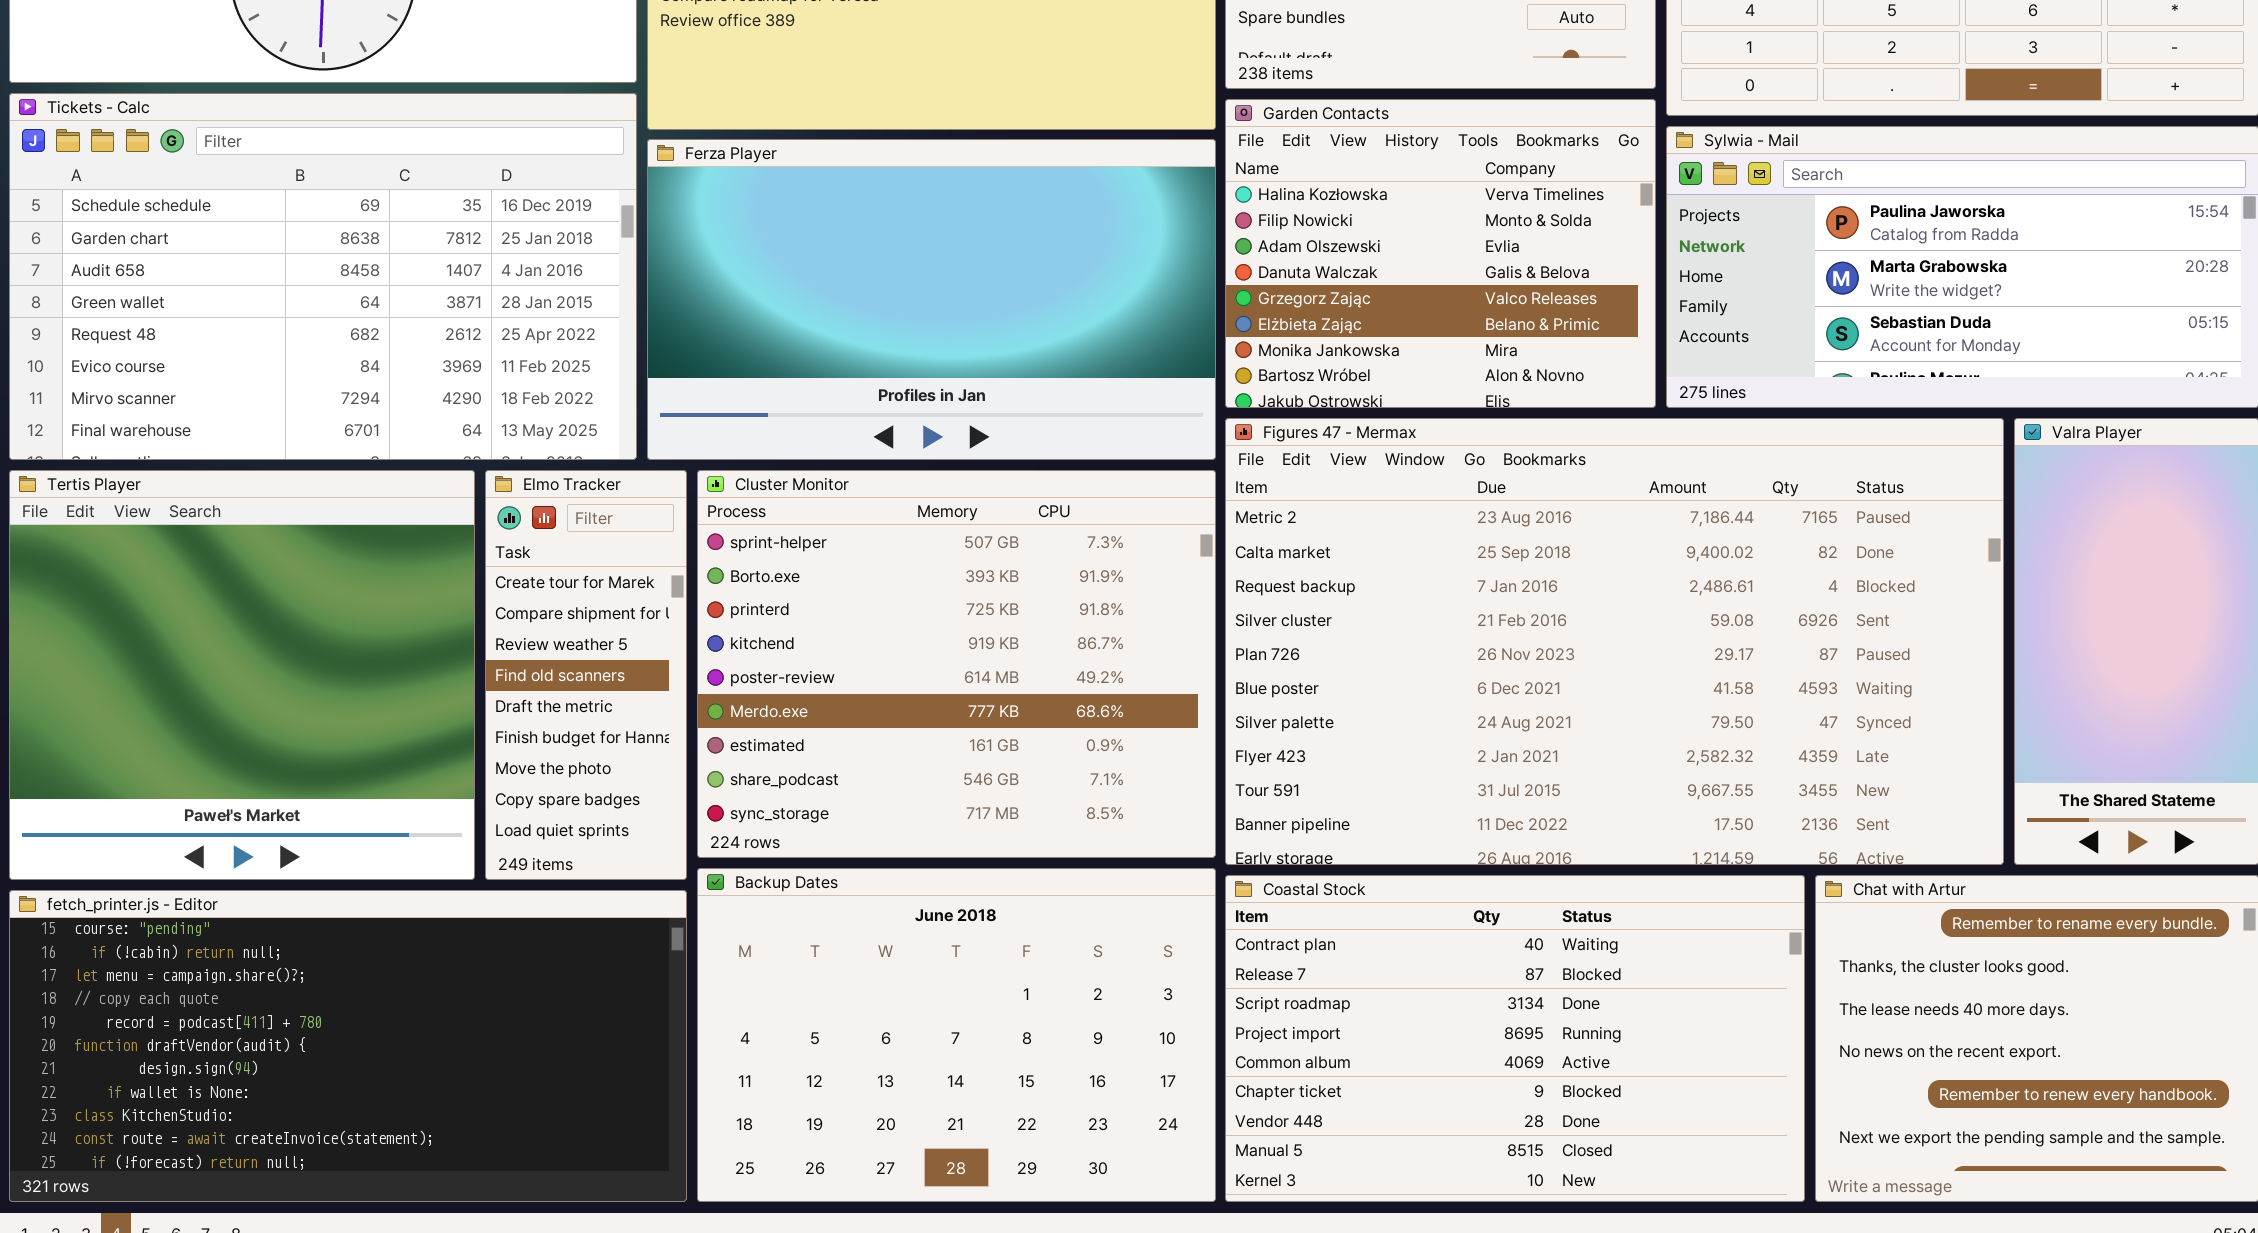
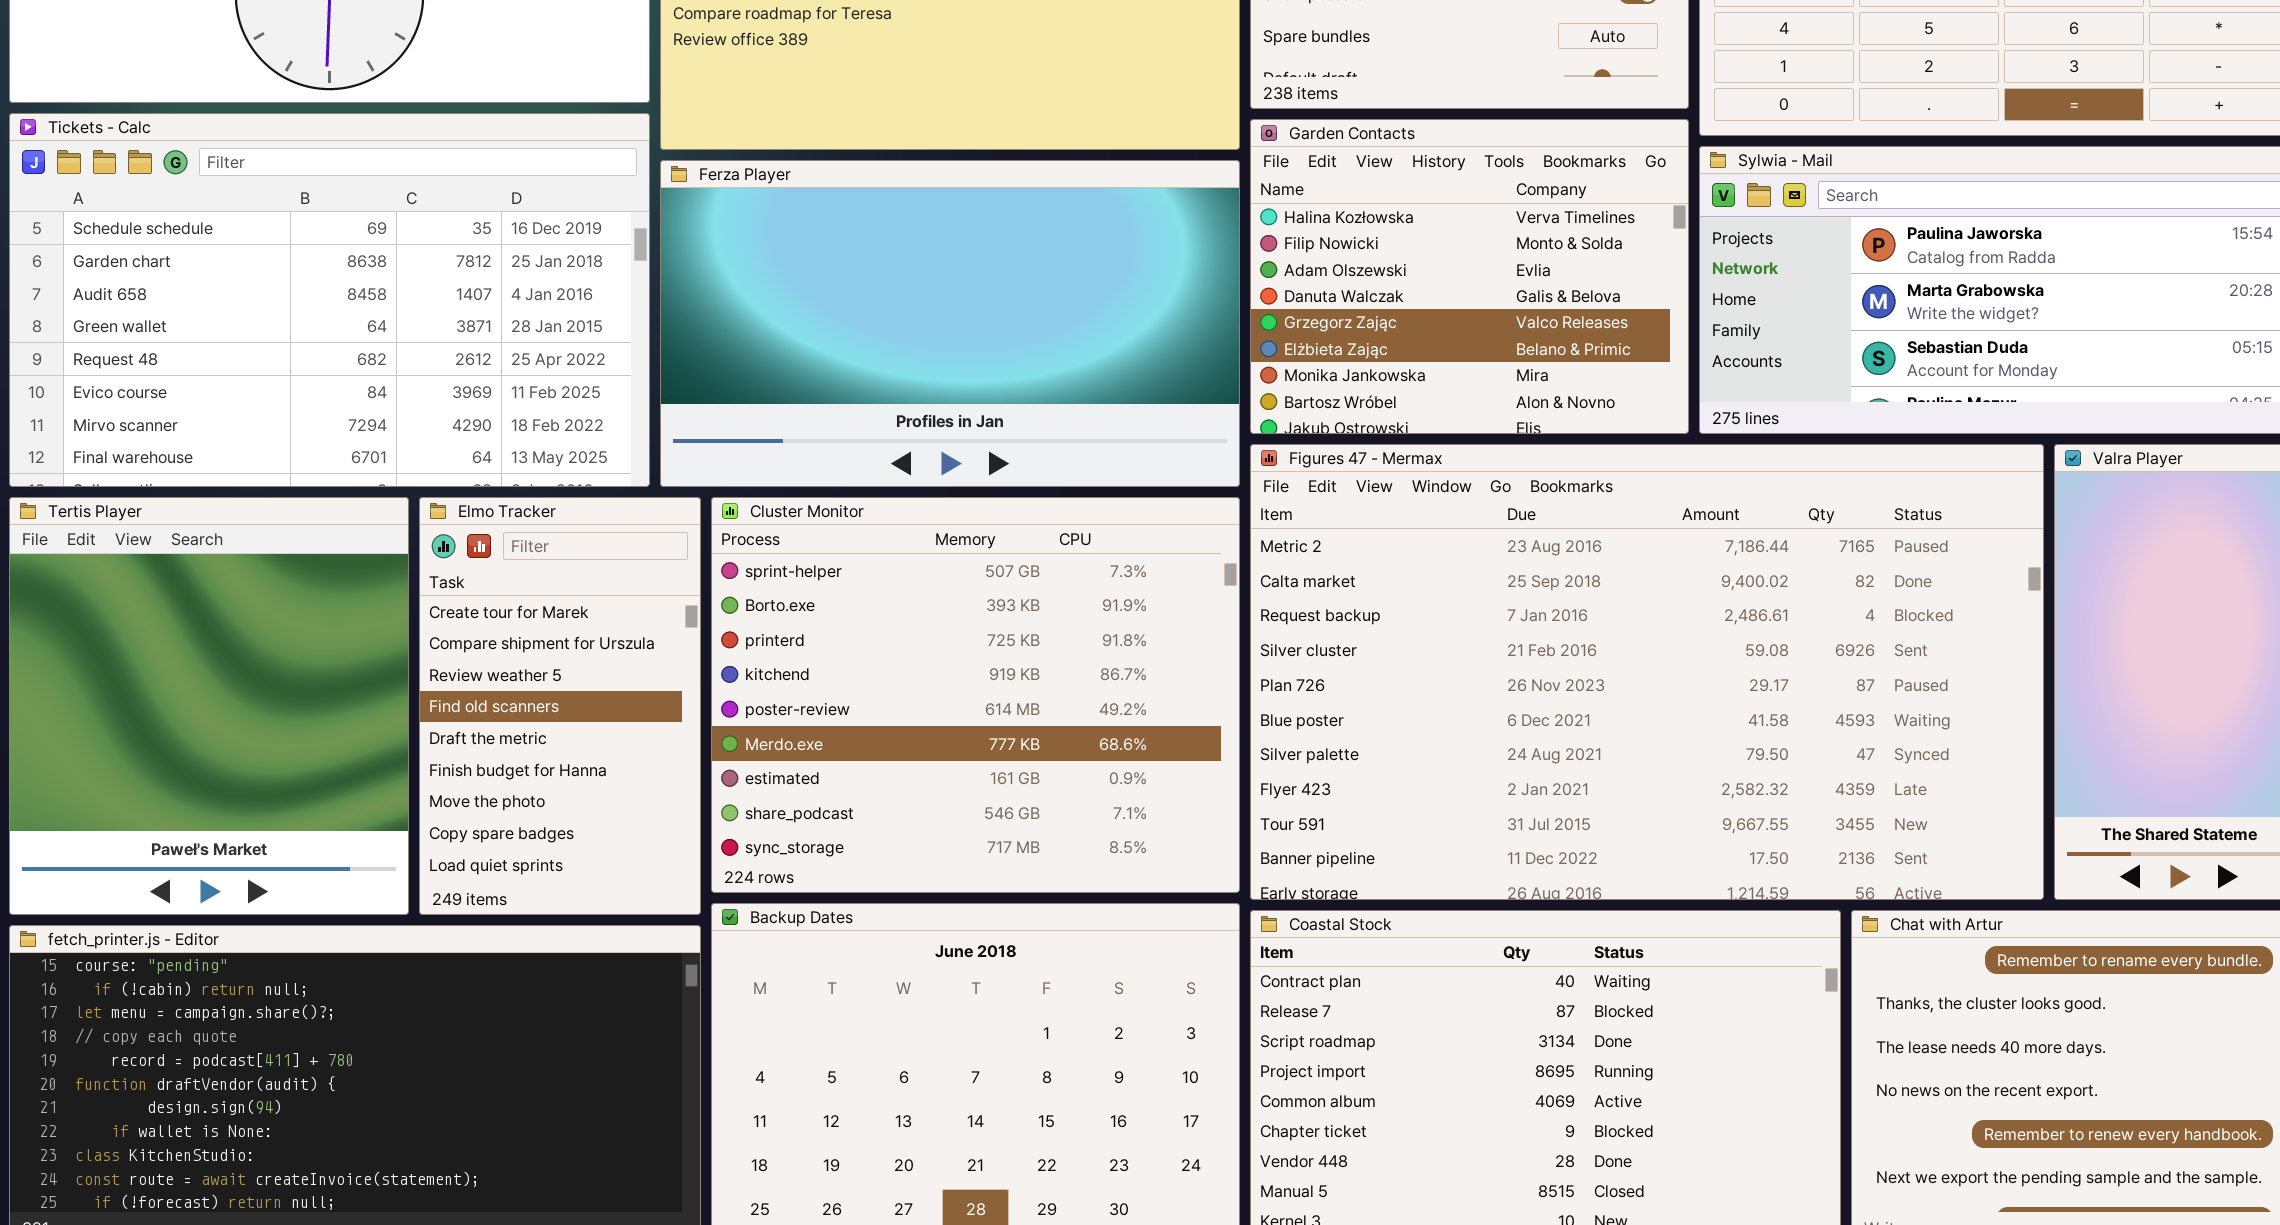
Tertis Player: [9,470,475,880] -> [9,497,409,915], resized
Elmo Tracker: [485,470,687,880] -> [419,497,701,915], resized

